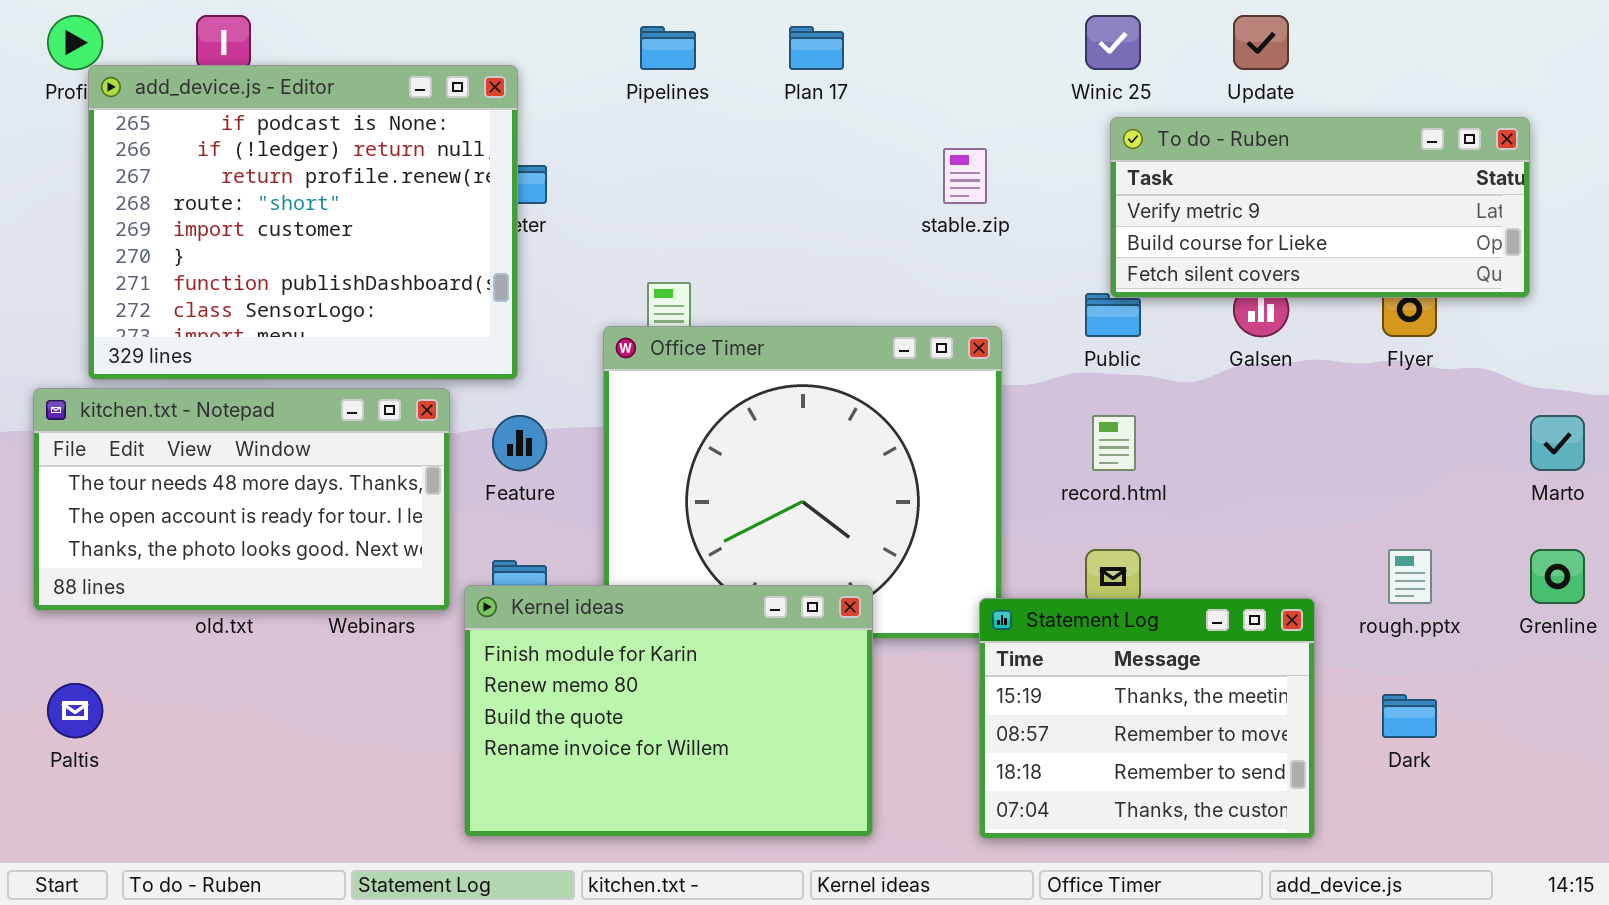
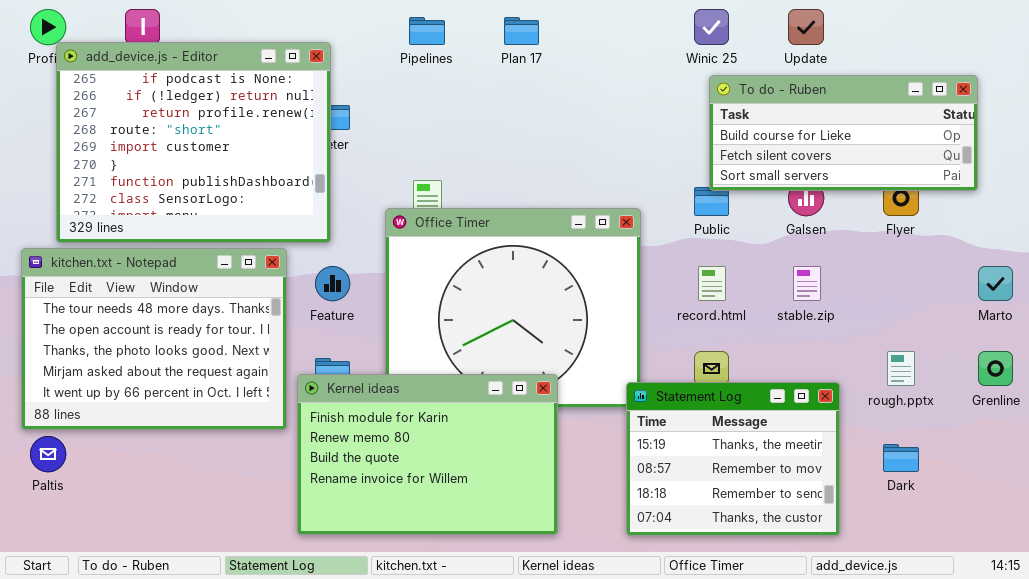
To do - Ruben: [1110,117,1530,298] -> [709,75,978,191], scrolled down 1 row
stable.zip: [943,148,987,204] -> [793,266,821,301], moved
kitchen.txt - Notepad: [33,388,450,611] -> [21,248,287,430], resized

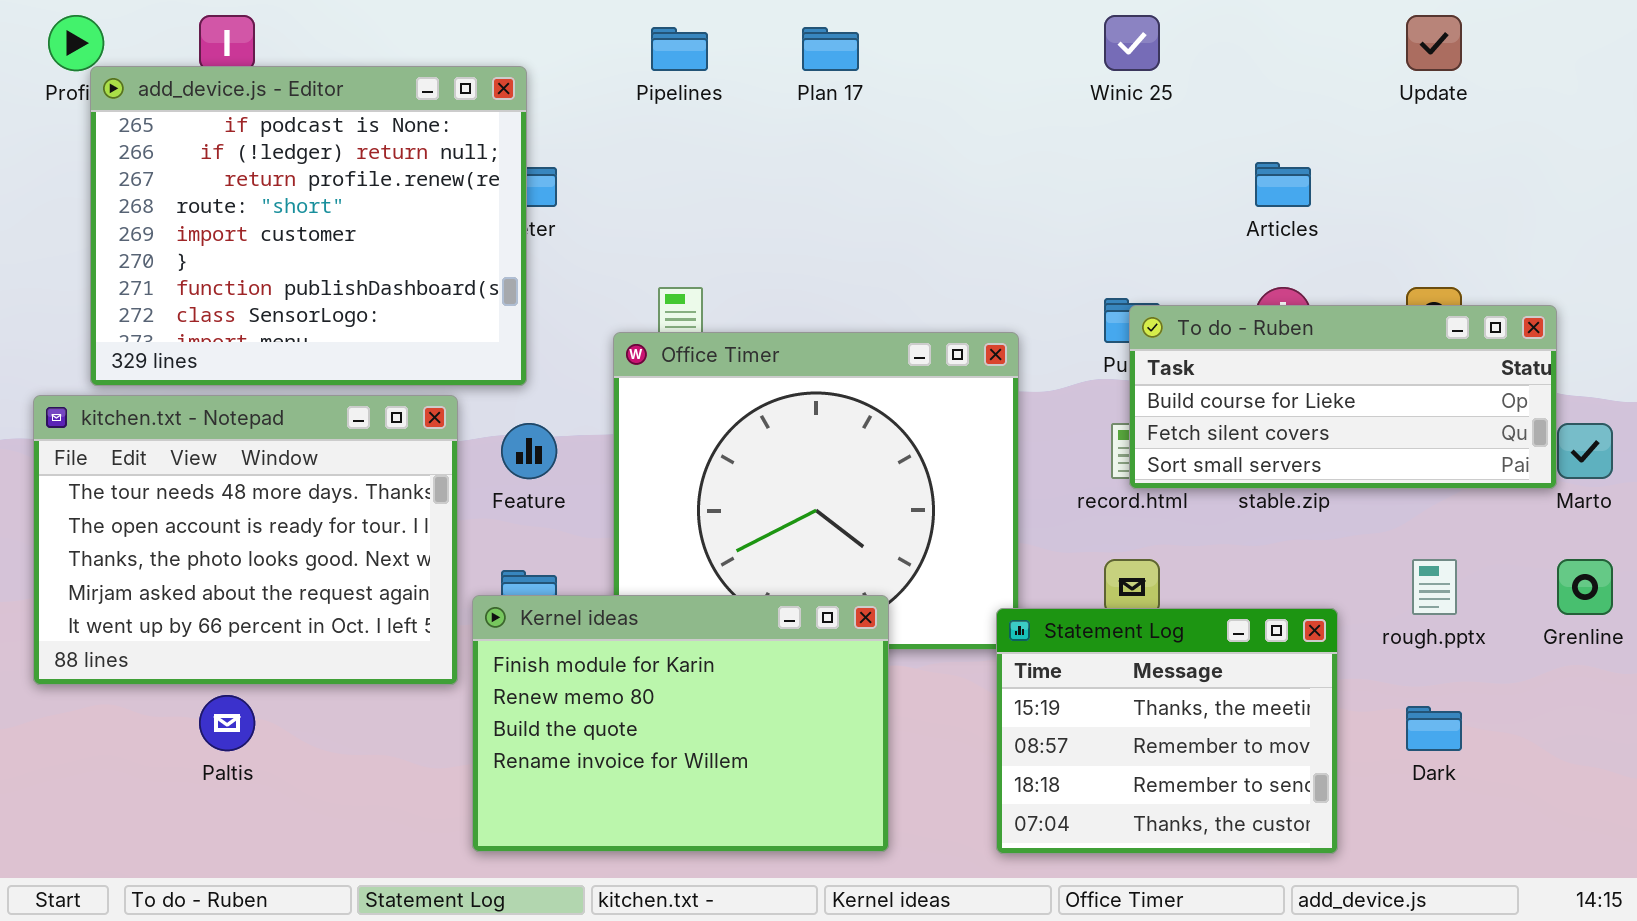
Update: [788,9,824,45] -> [1406,15,1462,71], moved
To do - Ruben: [709,75,978,191] -> [1129,305,1557,489], moved
Paltis: [30,436,66,472] -> [199,695,255,751], moved

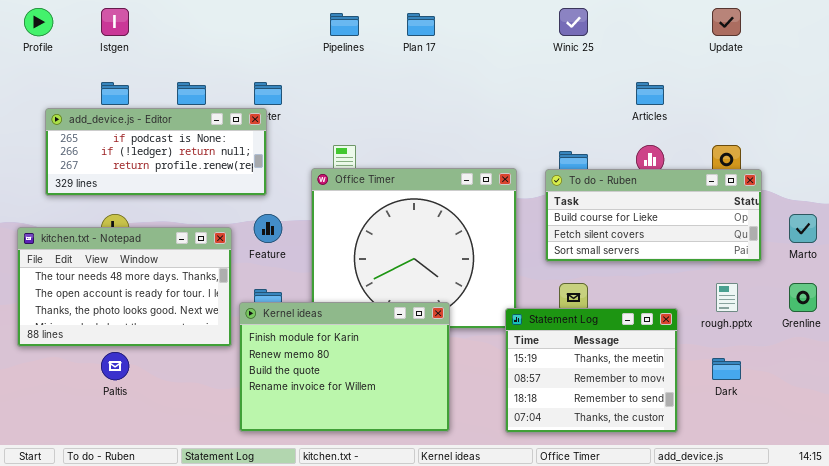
add_device.js - Editor: [90,66,527,386] -> [45,108,267,196], resized
To do - Ruben: [1129,305,1557,489] -> [545,169,762,262], moved
kitchen.txt - Notepad: [33,395,458,685] -> [17,227,232,347], resized

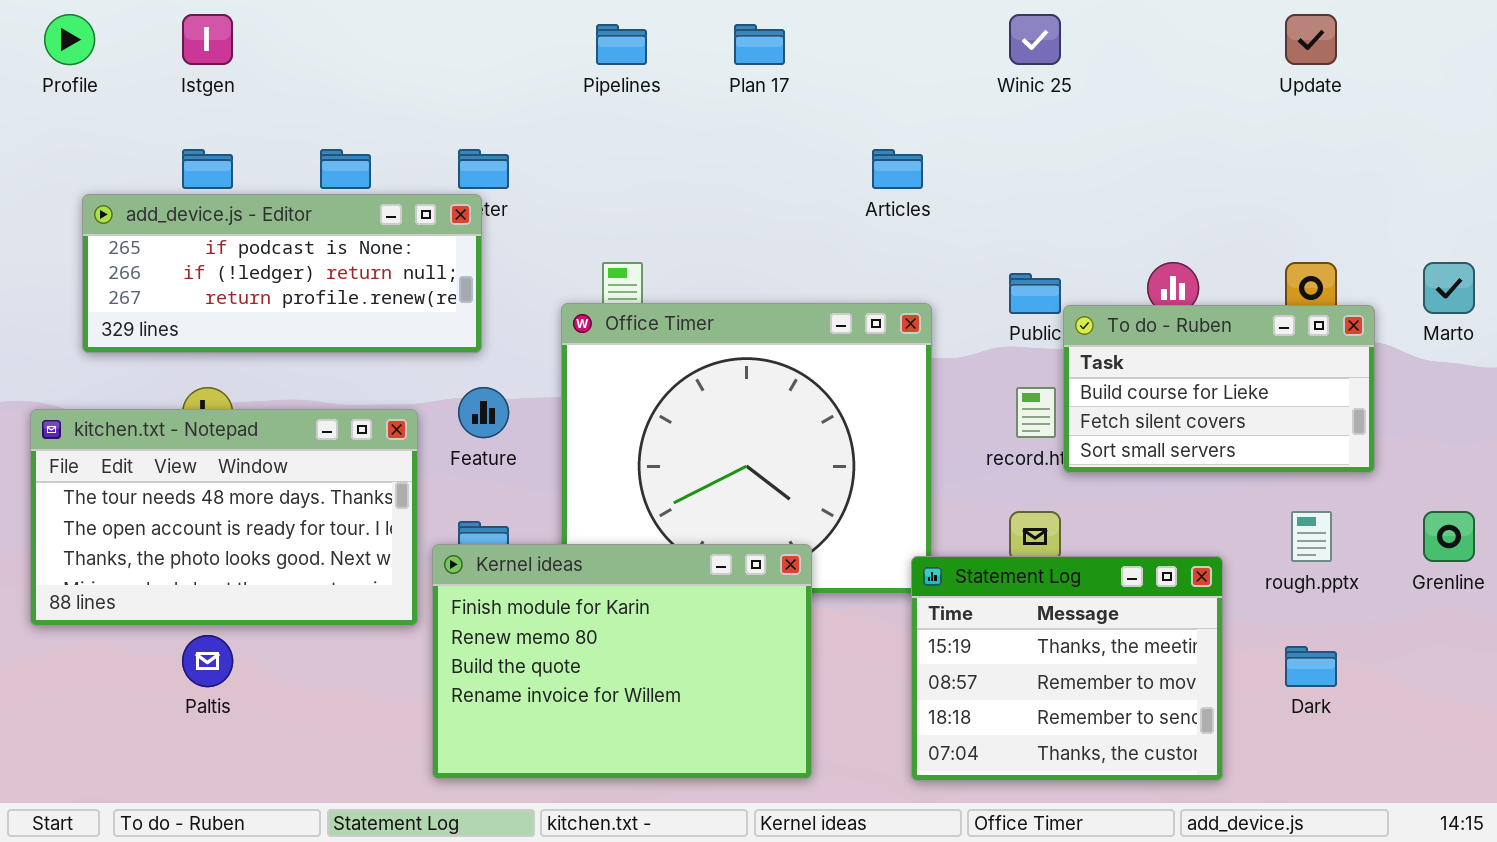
Articles: [636,82,664,105] -> [872,149,923,189], moved
To do - Ruben: [545,169,762,262] -> [1063,305,1375,473], resized
Marto: [789,214,817,243] -> [1423,262,1475,314], moved

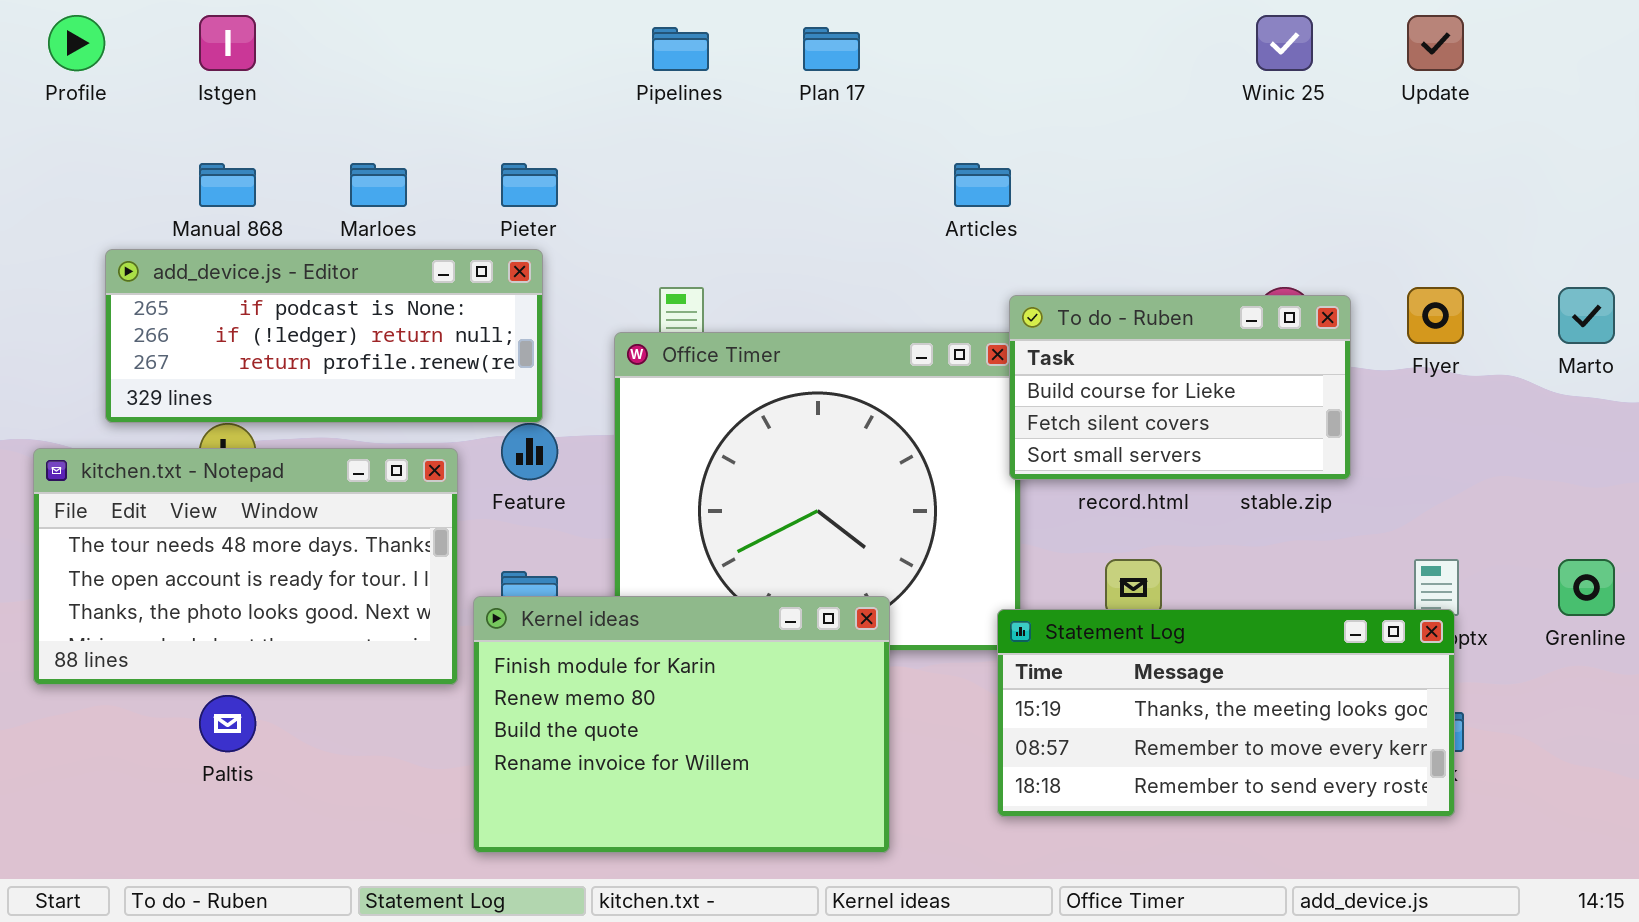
Winic 25: [1009,14,1061,65] -> [1256,15,1313,71], moved
add_device.js - Editor: [82,194,482,353] -> [105,249,543,423], moved
To do - Ruben: [1063,305,1375,473] -> [1009,295,1351,480], moved
Statement Log: [911,556,1223,781] -> [997,609,1455,817], resized

